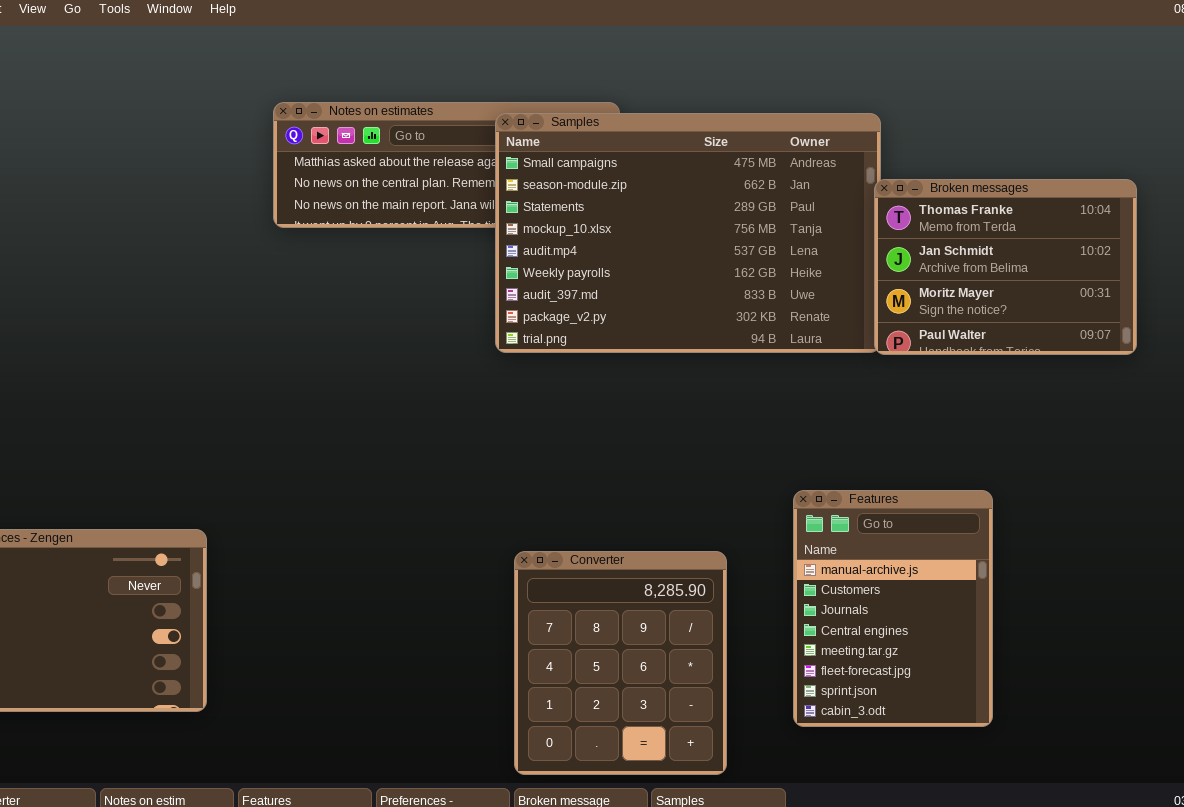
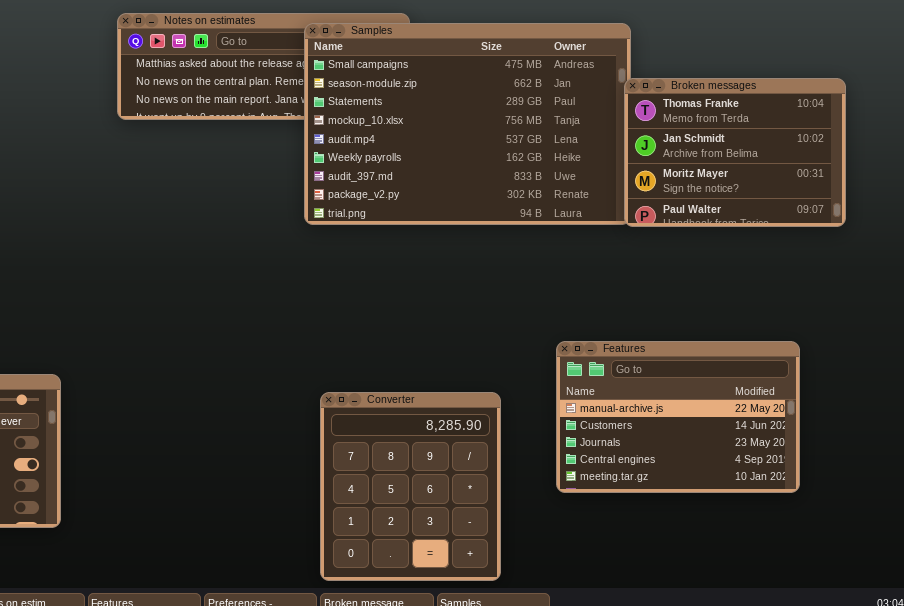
Features: [793,490,993,727] -> [556,341,800,493], resized

